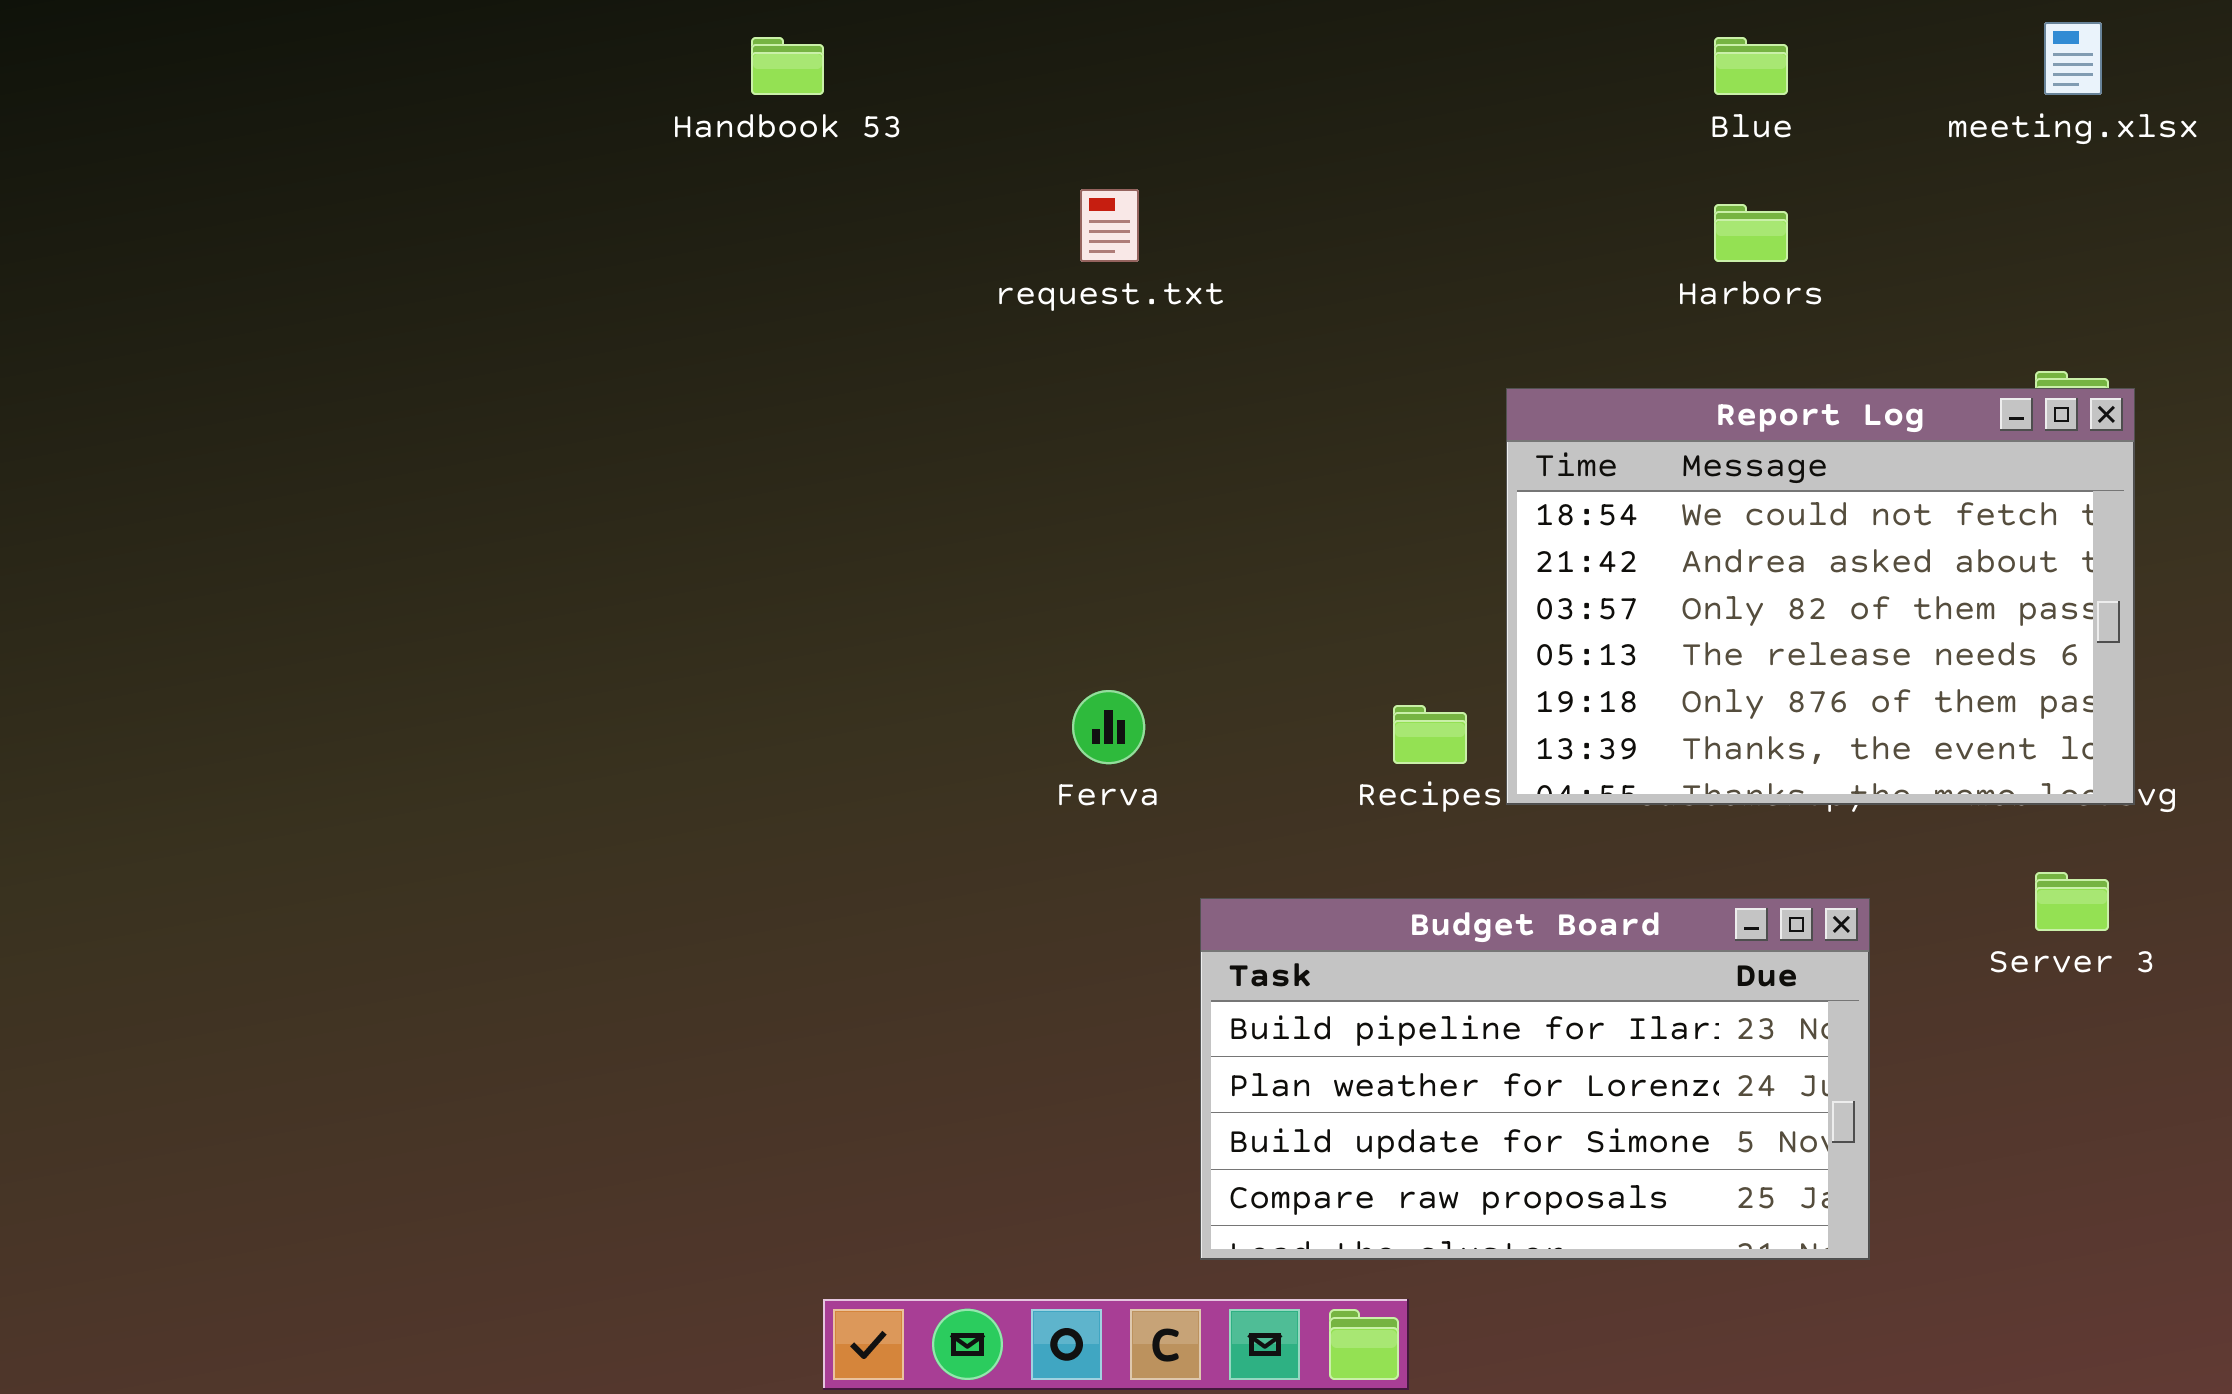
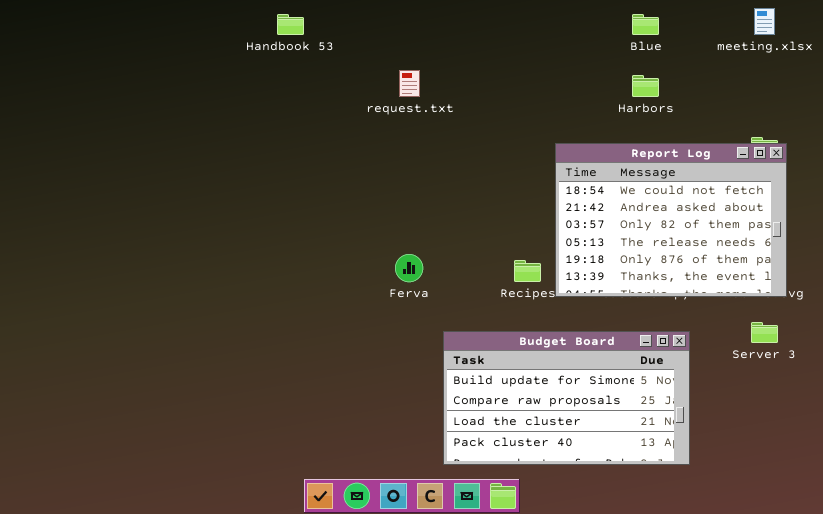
Budget Board: [1200,898,1870,1260] -> [443,331,690,465], scrolled down 2 rows

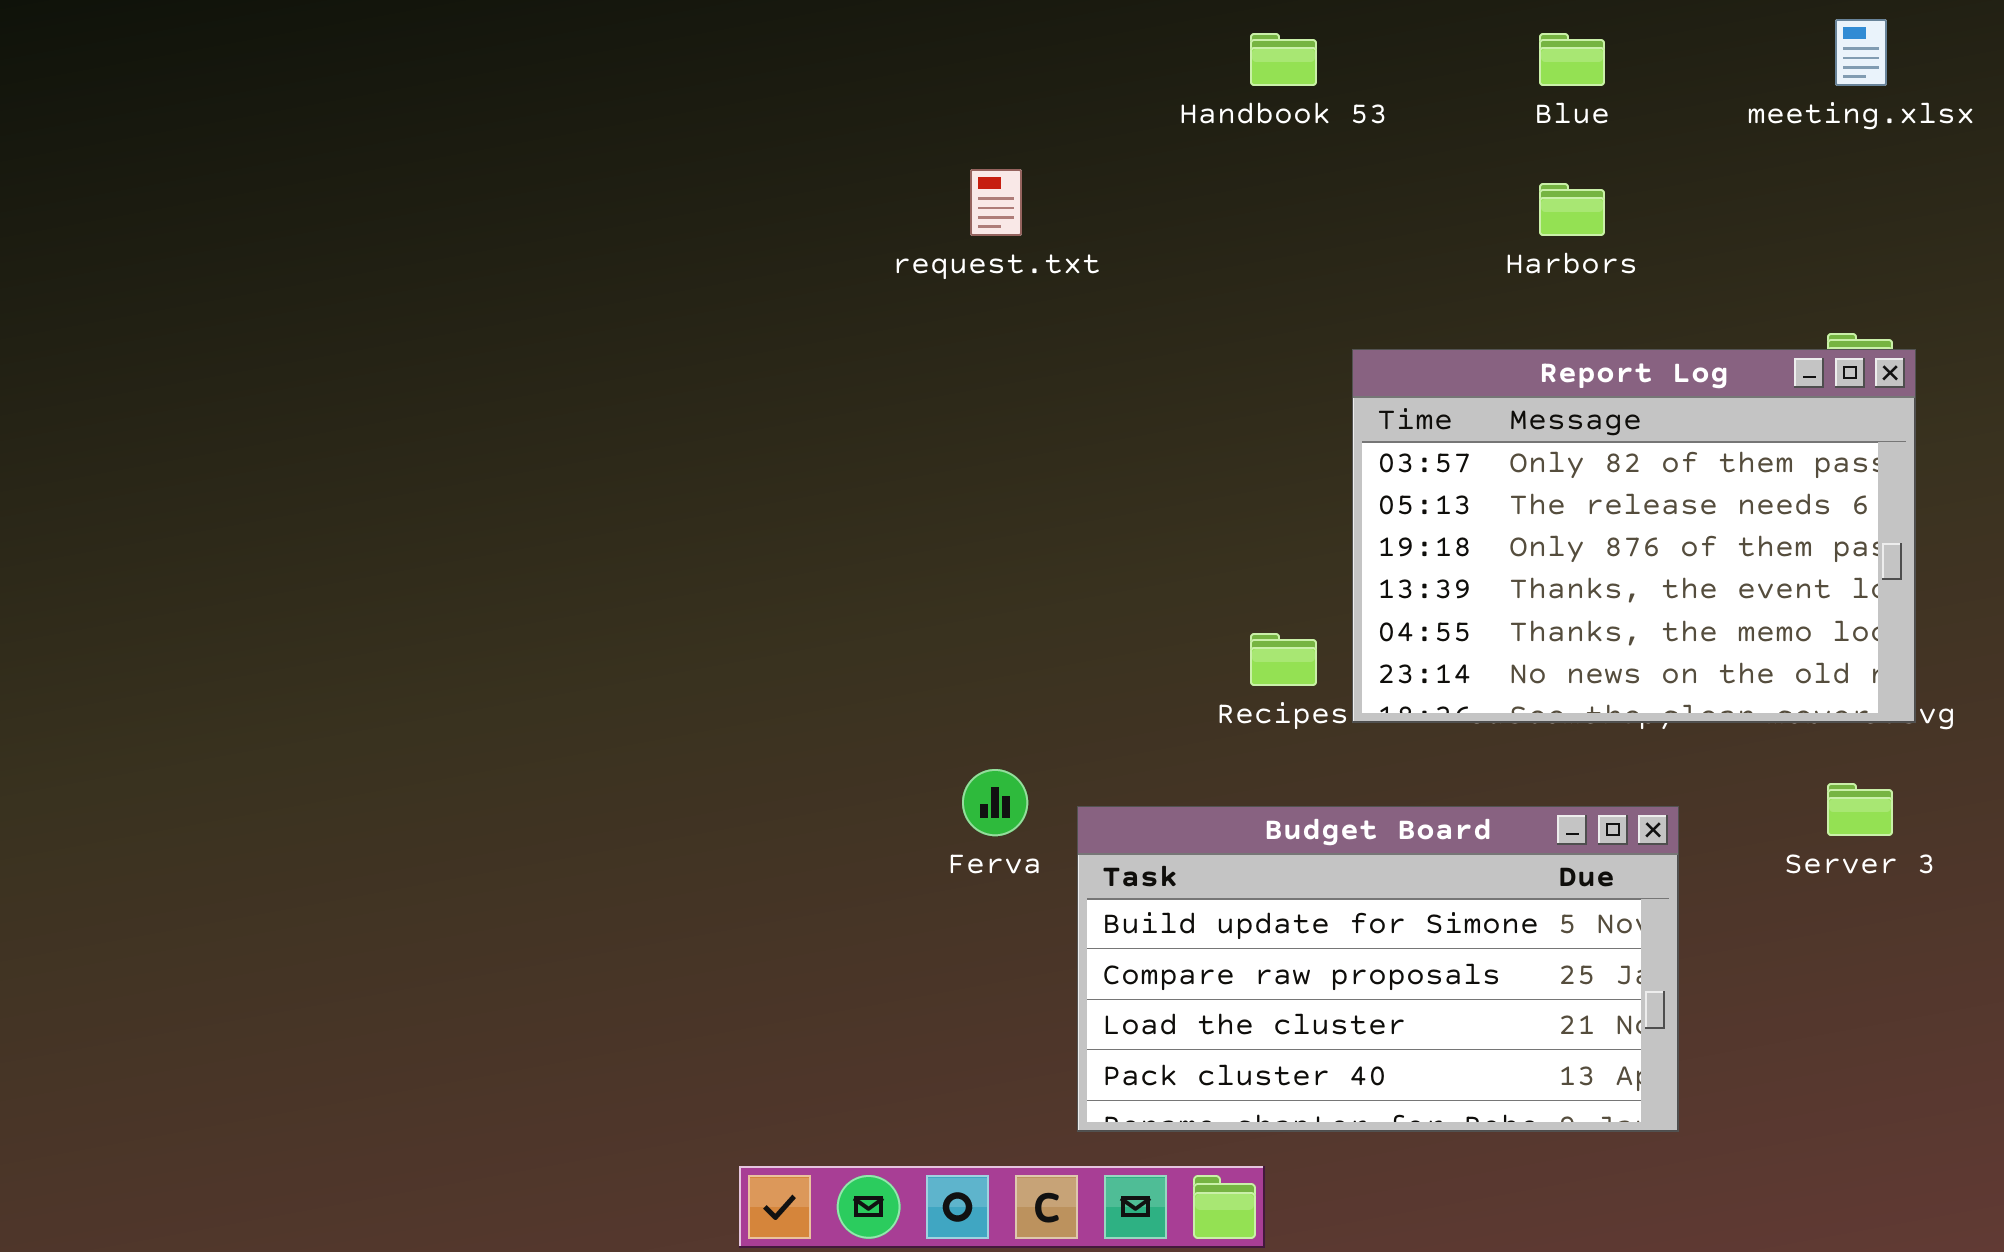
Handbook 53: [277,14,304,35] -> [1250,33,1317,86], moved
Report Log: [555,143,787,297] -> [1352,349,1916,723], scrolled down 2 rows
Ferva: [395,254,423,282] -> [962,769,1028,836], moved

